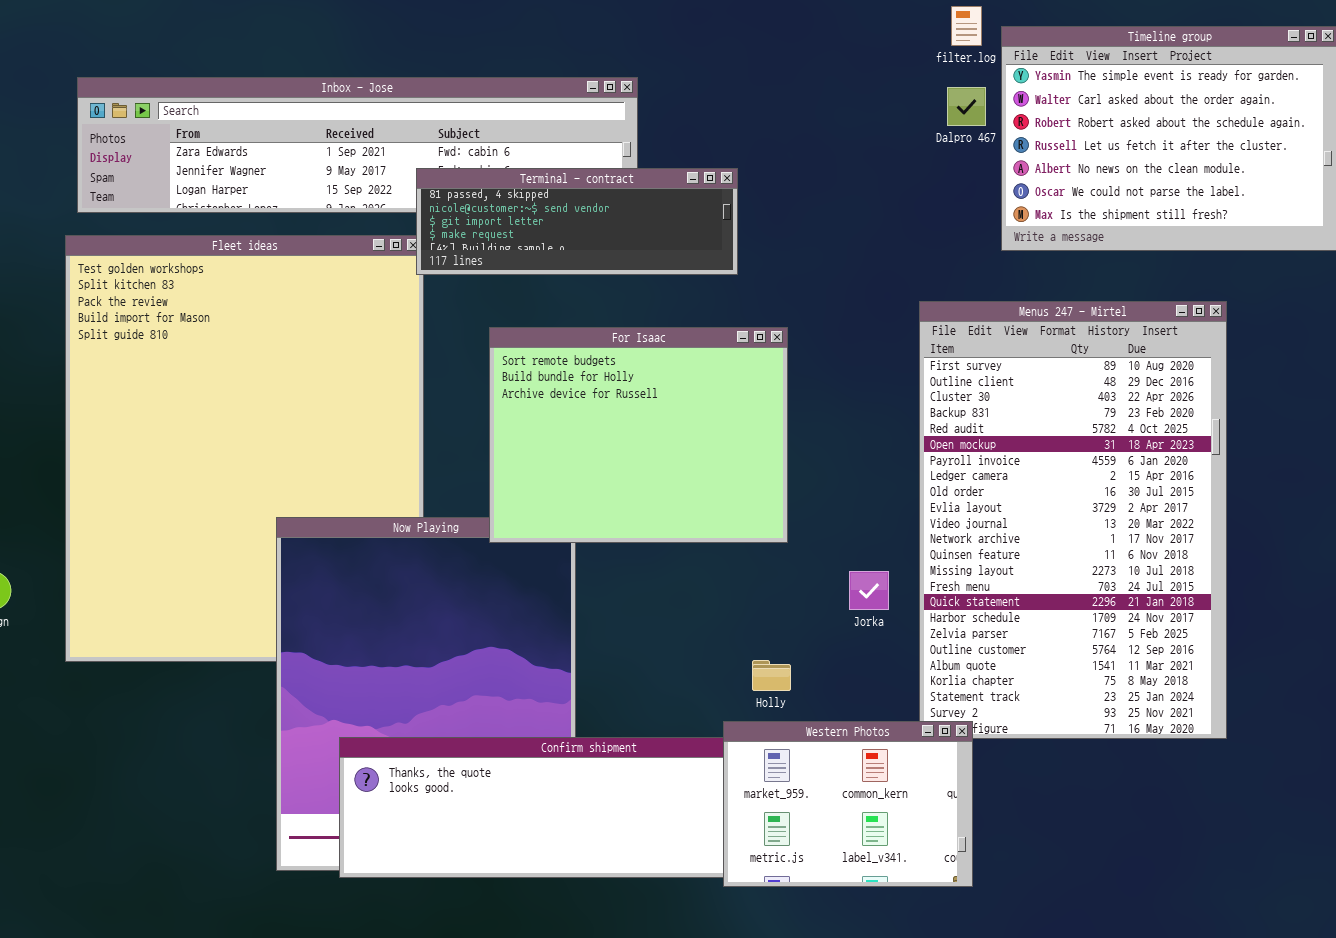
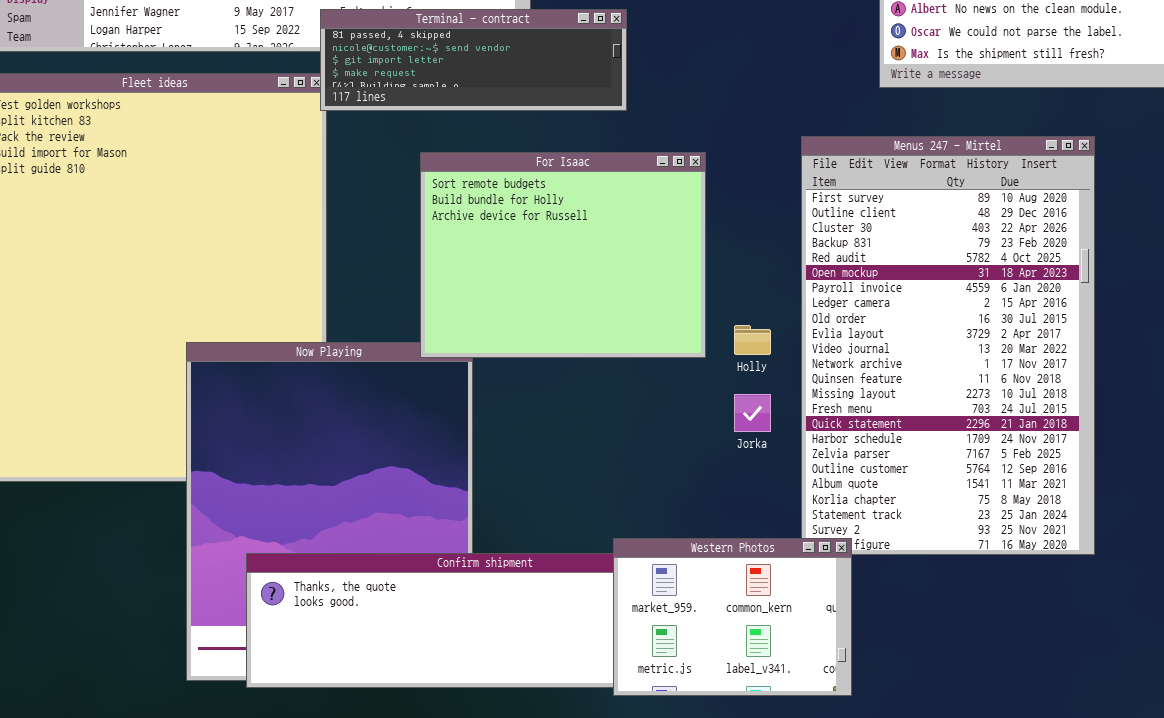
For Isaac: [489,327,788,543] -> [420,152,706,358], moved
Holly: [752,660,791,691] -> [734,325,771,355], moved

